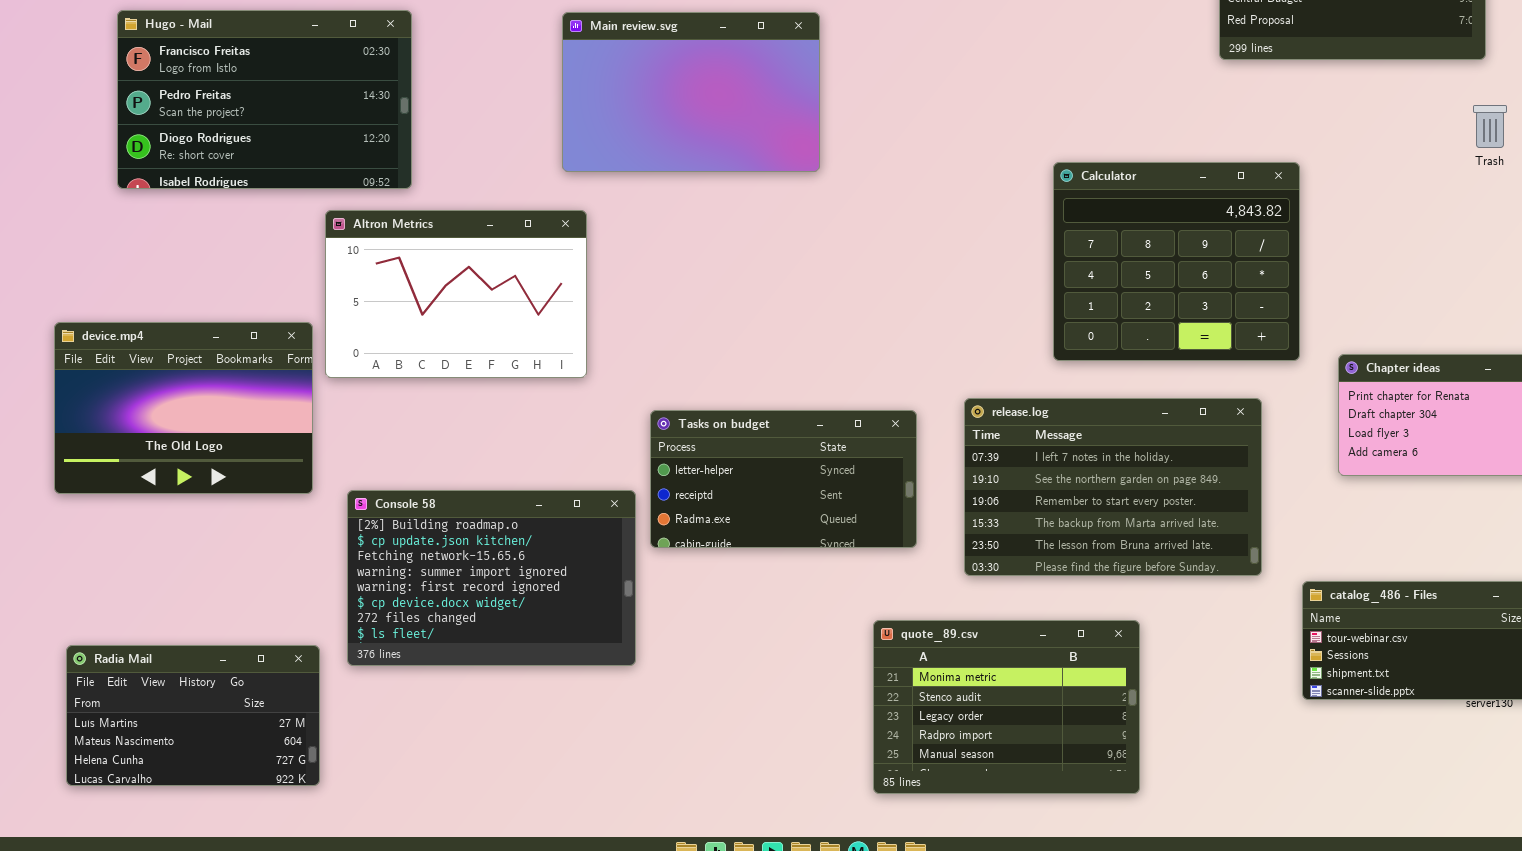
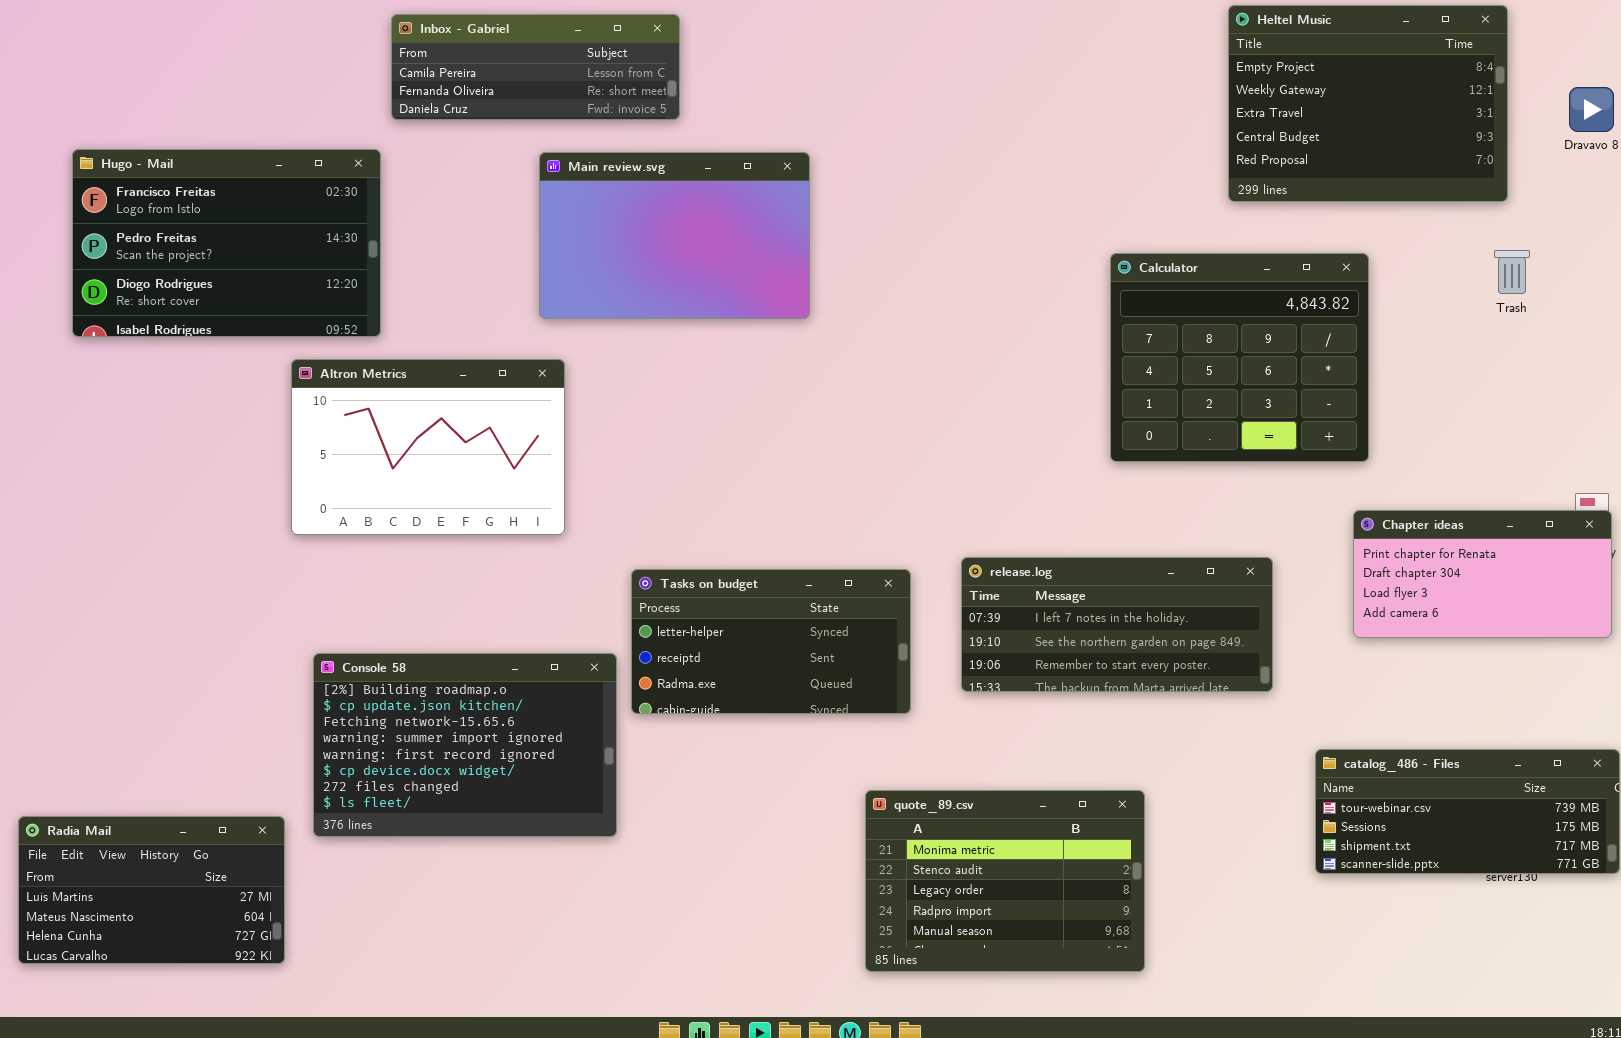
Calculator: [1053,162,1300,361] -> [1110,253,1369,462], moved
device.mp4: [54,322,313,494] -> none, closed
release.log: [964,398,1262,576] -> [961,557,1273,692], resized

